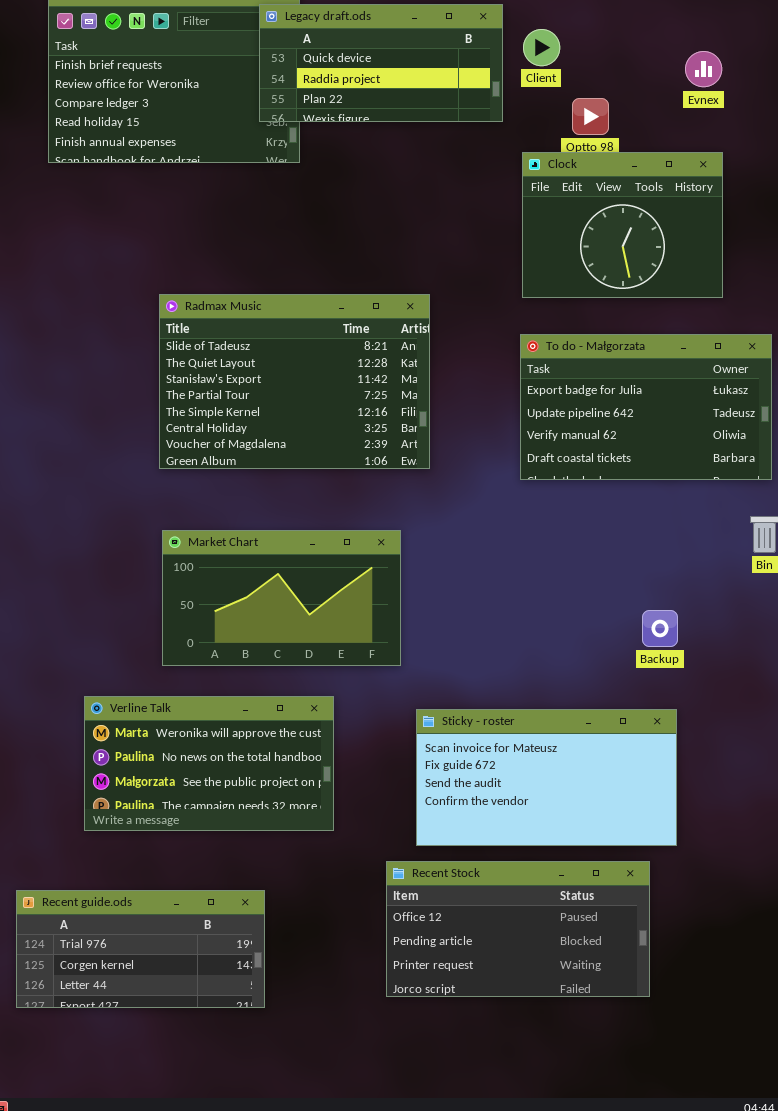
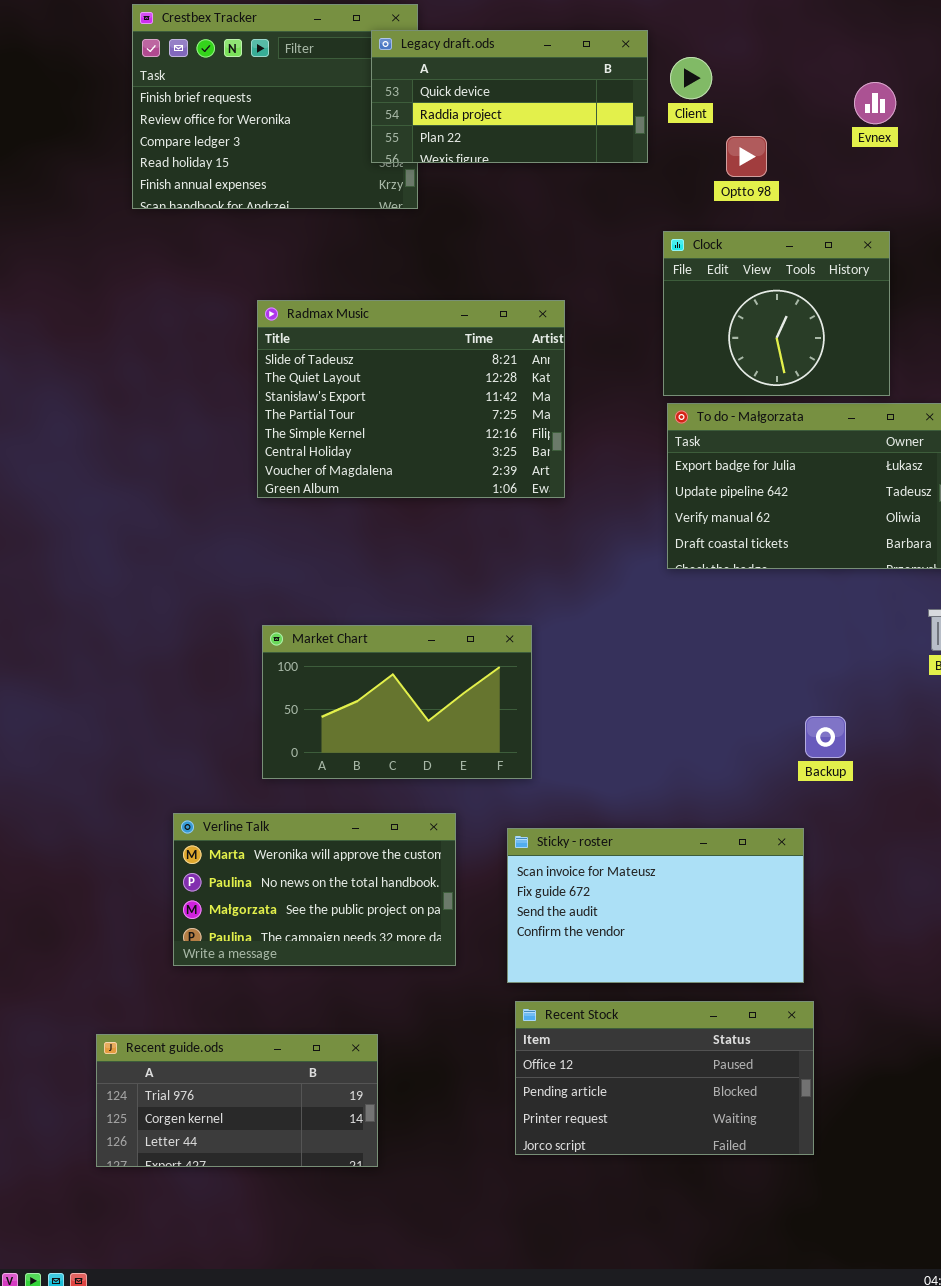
Clock: [522,152,723,298] -> [663,231,890,396], moved
Radmax Music: [159,294,430,469] -> [257,300,565,498], moved
Sticky - roster: [416,709,677,846] -> [507,828,804,983], moved

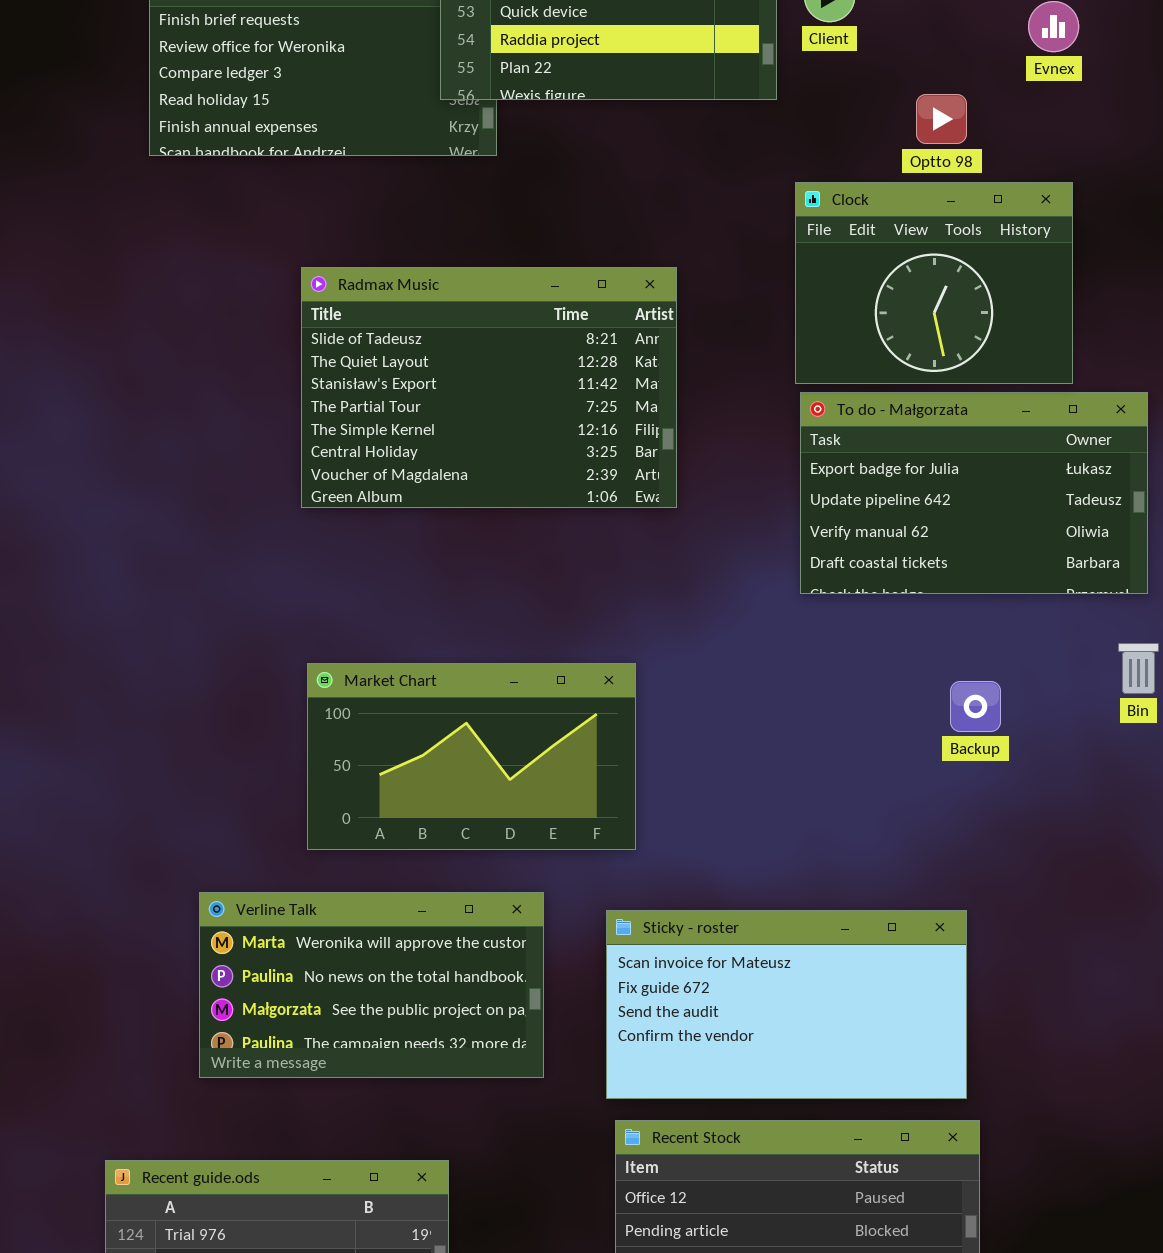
Optto 98: [726,136,767,177] -> [916,94,967,144], moved
Backup: [805,716,846,758] -> [950,681,1001,732], moved

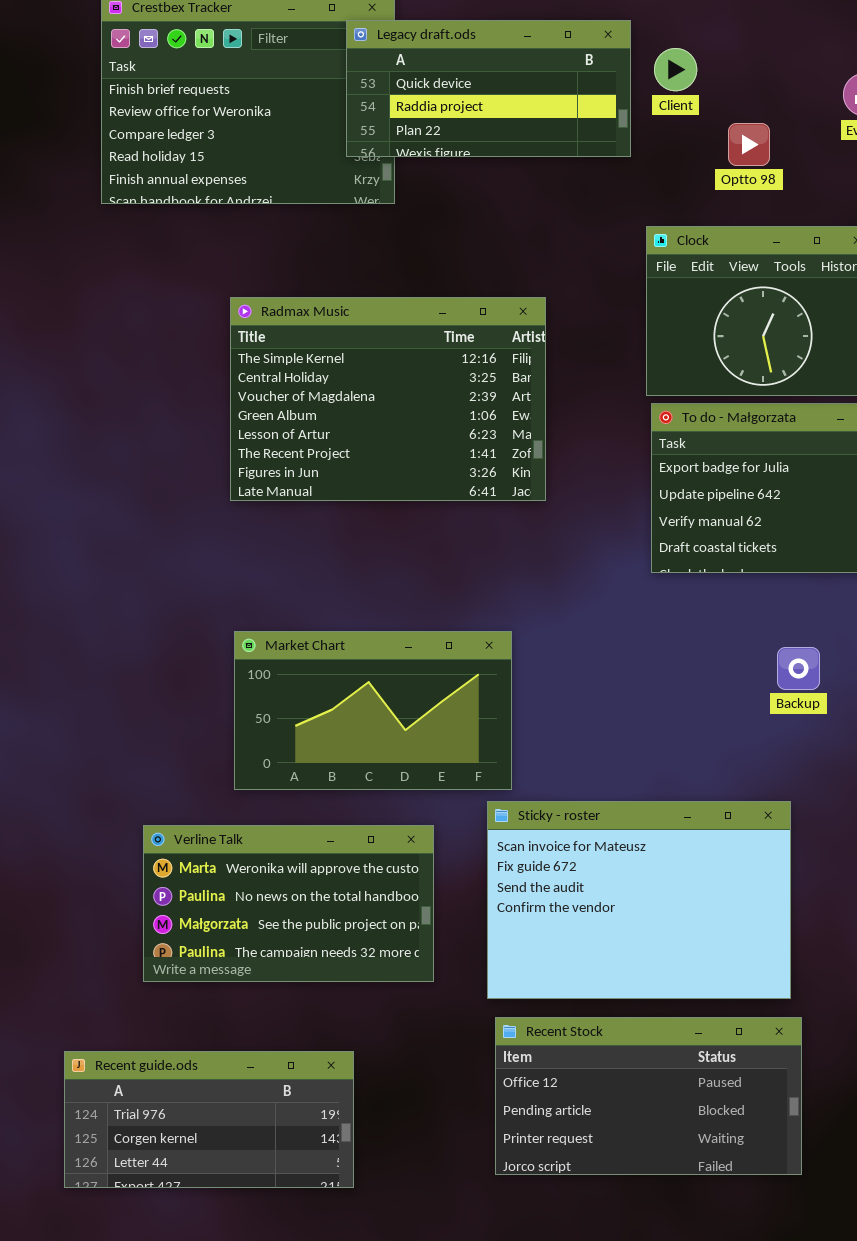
Optto 98: [916,94,967,144] -> [728,123,770,166], moved
Radmax Music: [301,267,677,508] -> [230,297,546,501], scrolled down 4 rows
Sticky - roster: [606,910,967,1099] -> [487,801,791,999], resized

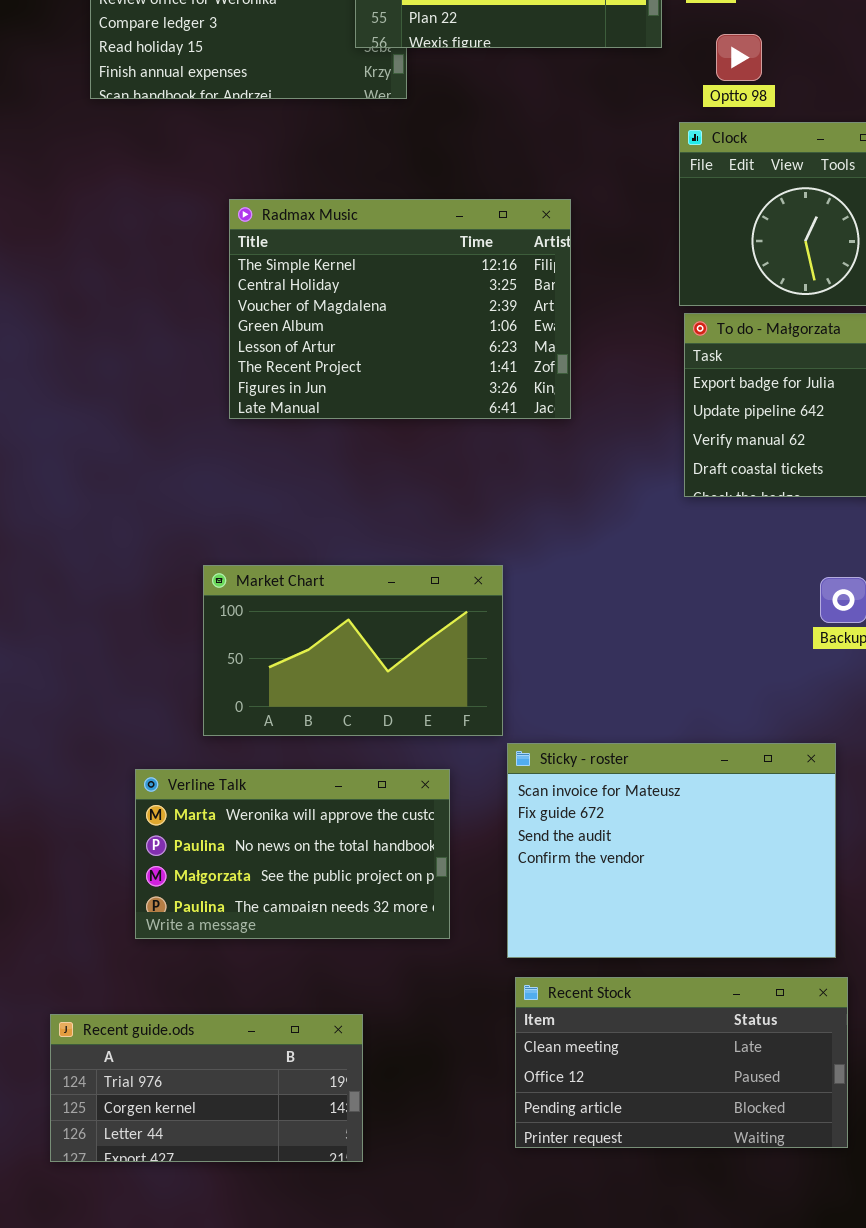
Optto 98: [728,123,770,166] -> [716,34,762,81], moved
Market Chart: [234,631,512,790] -> [203,565,503,736], moved
Recent Stock: [495,1017,802,1175] -> [515,977,848,1148], scrolled up 1 row

